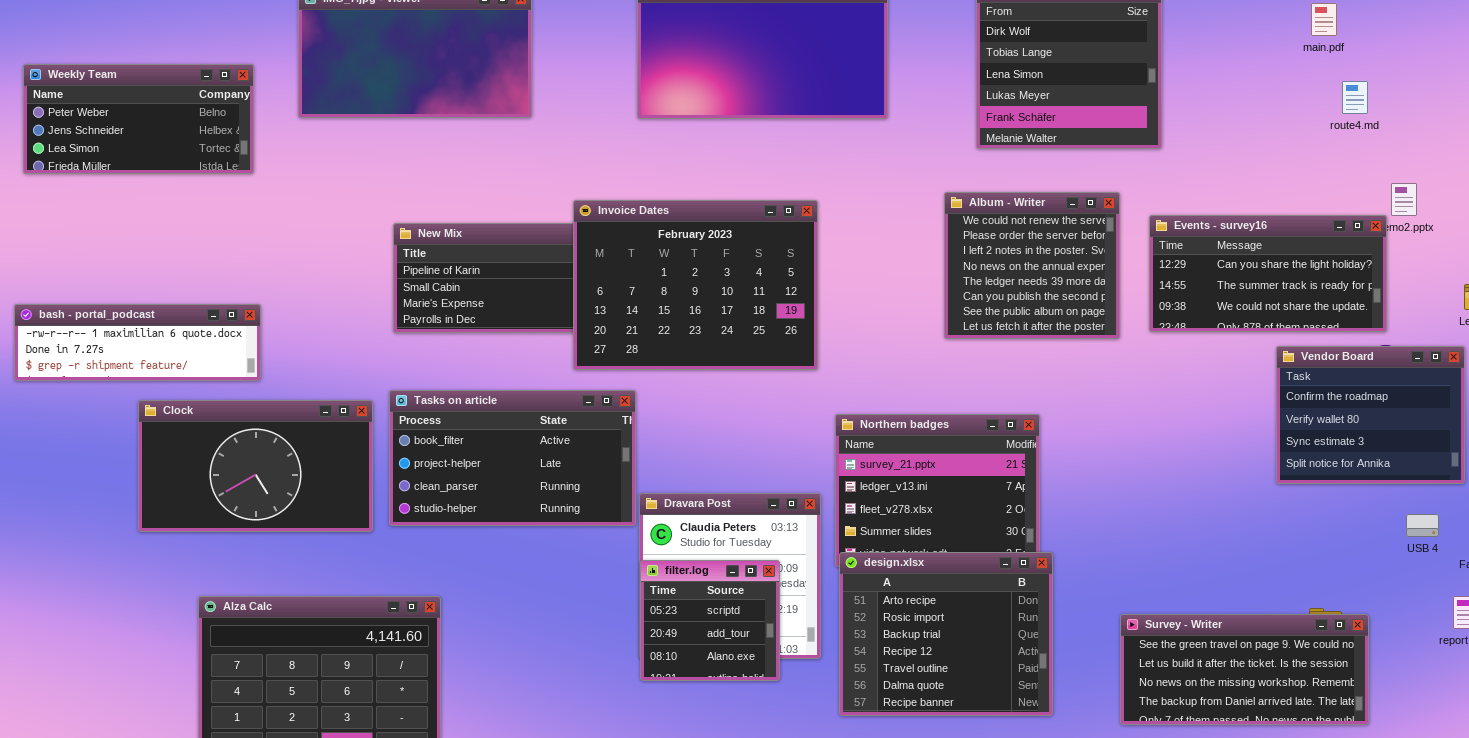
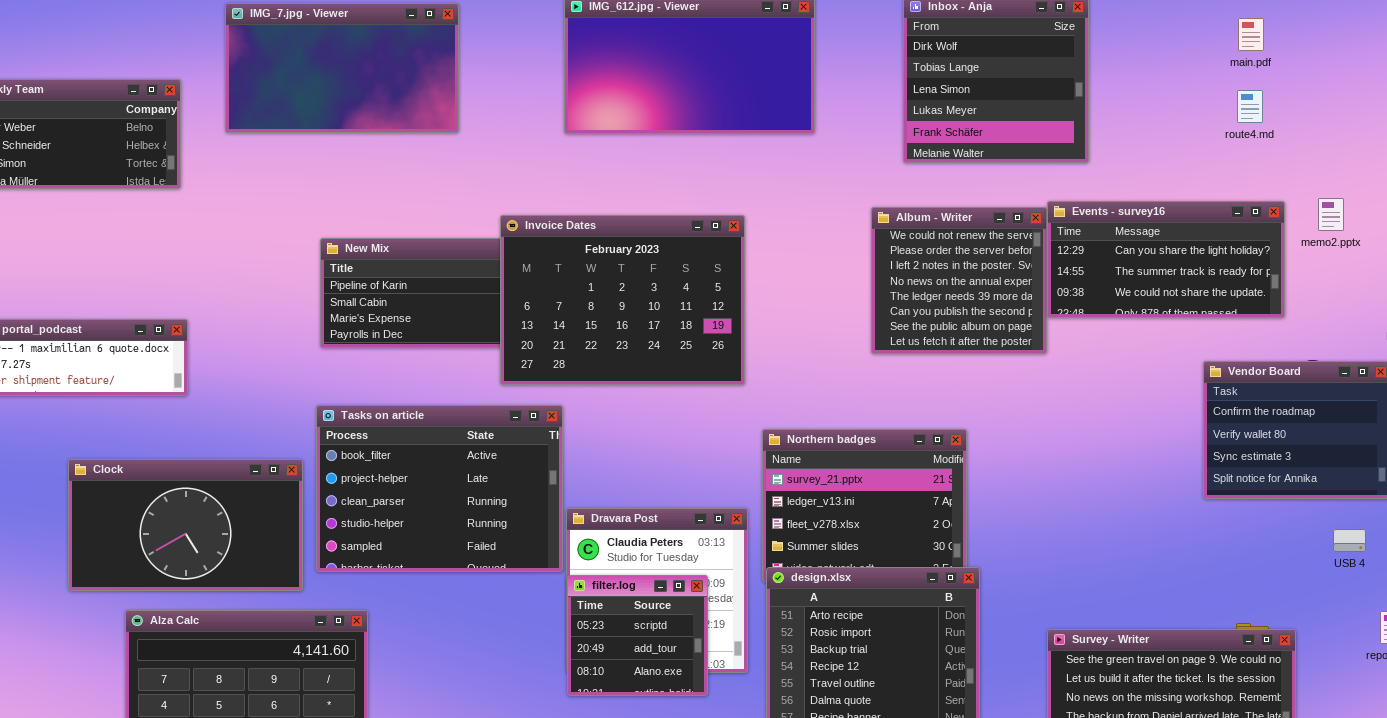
route4.md: [1342,81,1368,114] -> [1237,90,1263,123], moved
Events - survey16: [1149,215,1387,332] -> [1047,201,1285,318], moved
Tasks on article: [389,390,636,526] -> [316,405,563,572], resized
Clock: [138,400,373,532] -> [68,459,303,591], moved

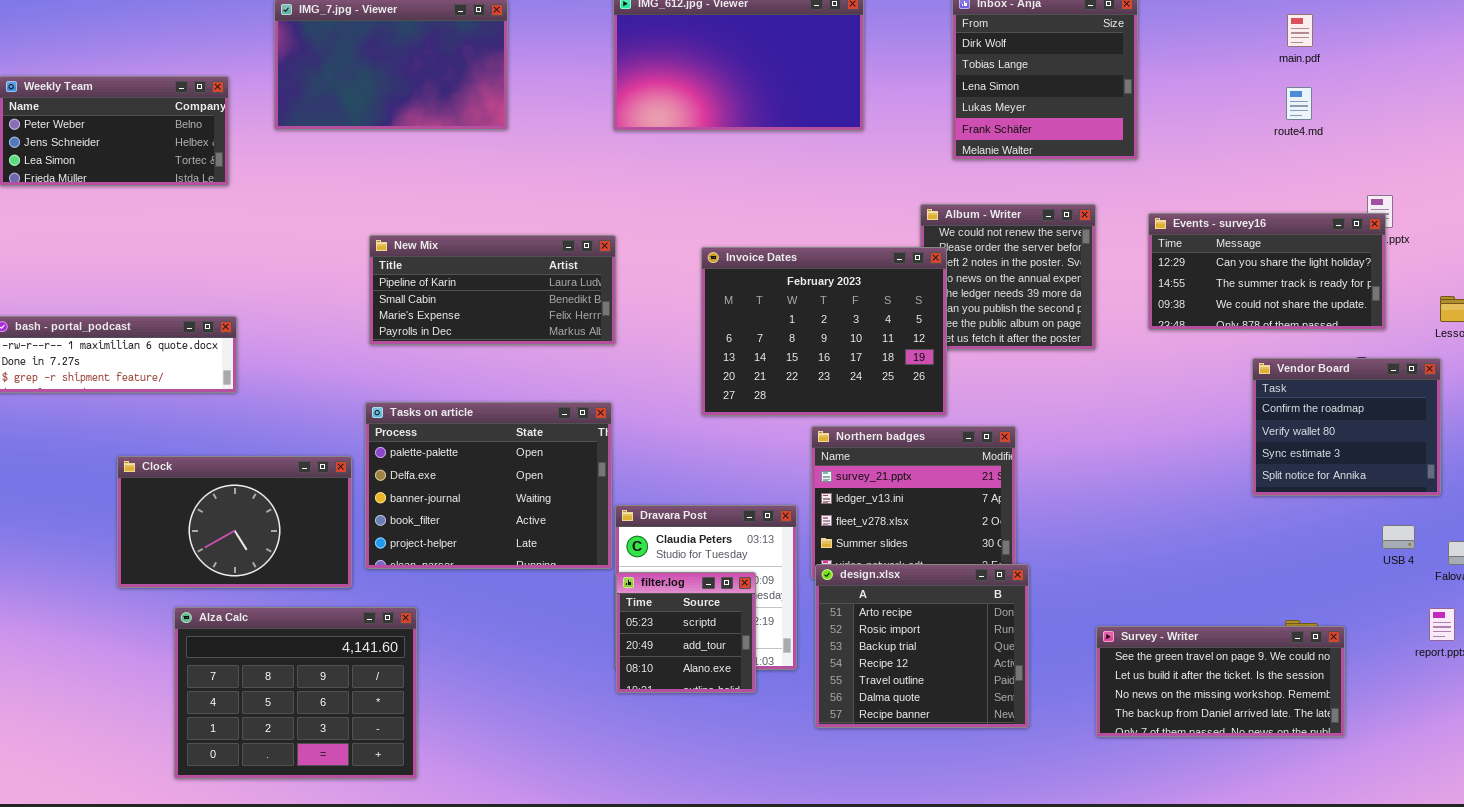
Events - survey16: [1047,201,1285,318] -> [1148,213,1386,330], moved
Invoice Dates: [500,215,745,385] -> [701,247,947,416], moved
Tasks on article: [316,405,563,572] -> [365,402,612,569], scrolled up 3 rows

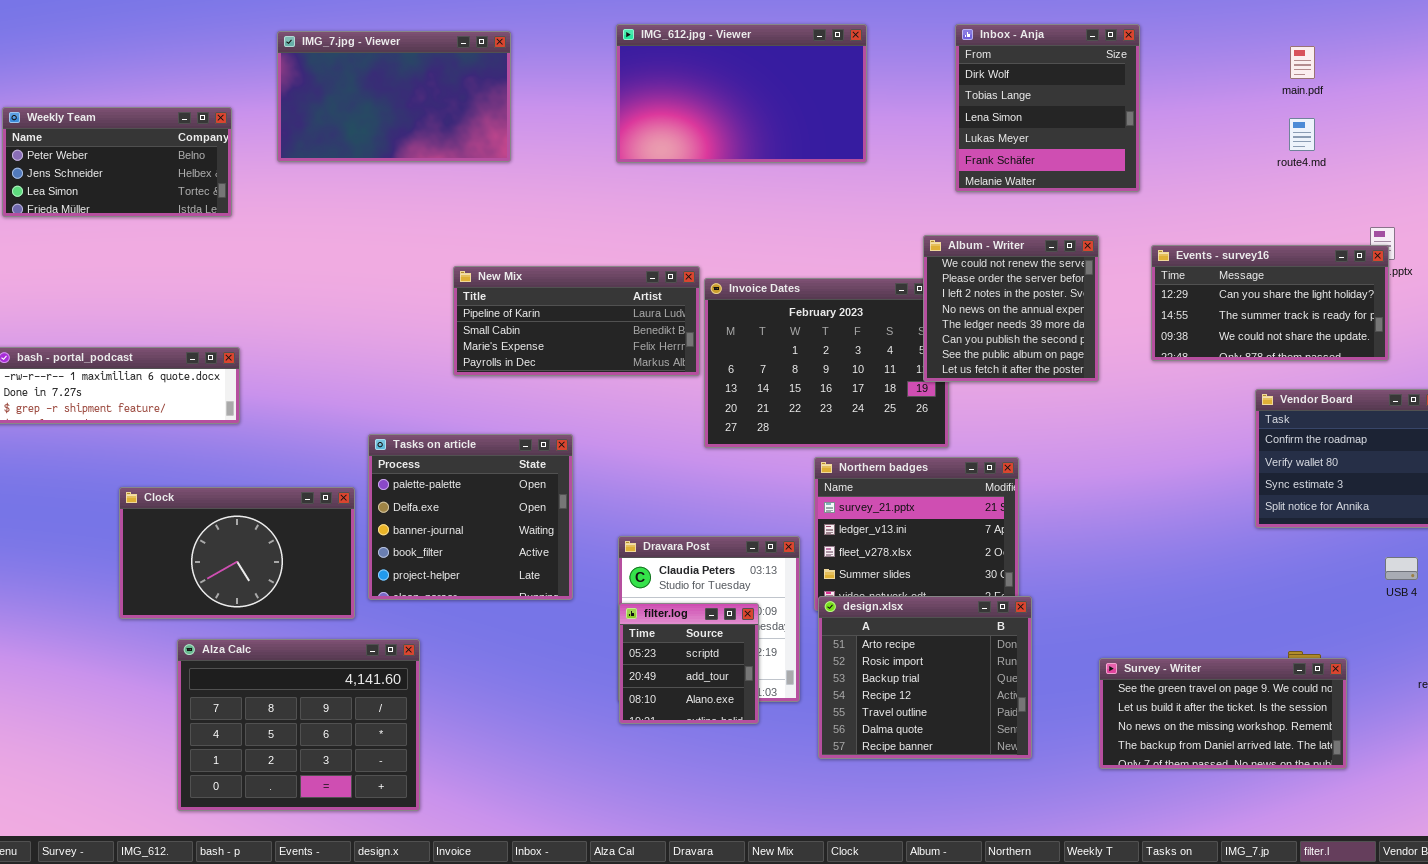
Album - Writer: [920,204,1096,350] -> [923,235,1099,382], raised
New Mix: [369,235,616,345] -> [453,266,700,376], moved
Tasks on article: [365,402,612,569] -> [368,434,573,600], resized

